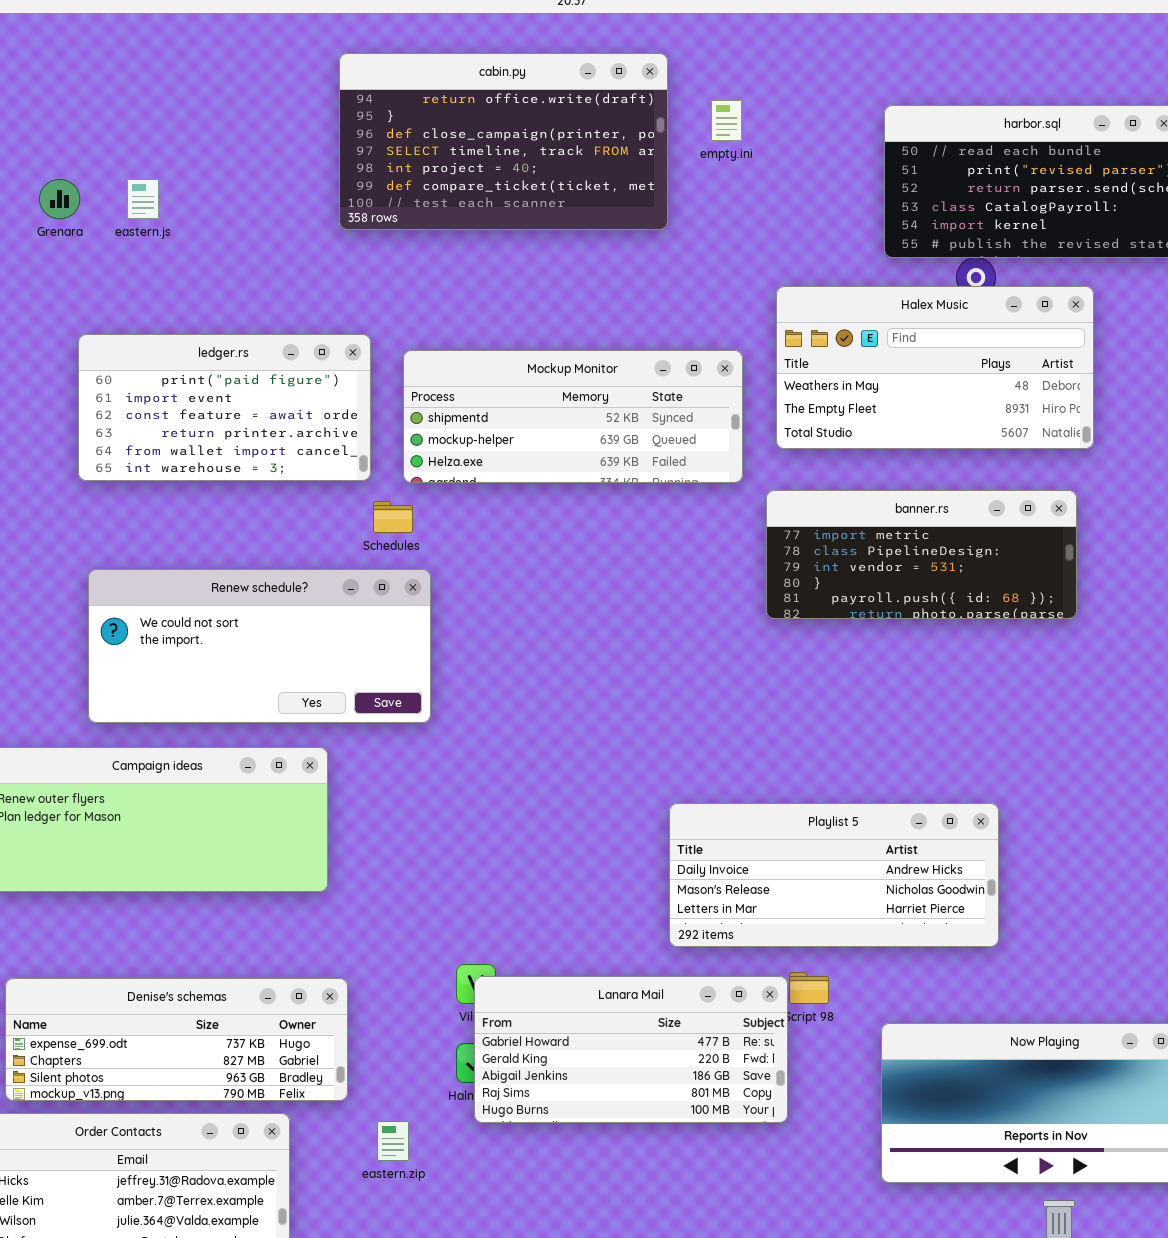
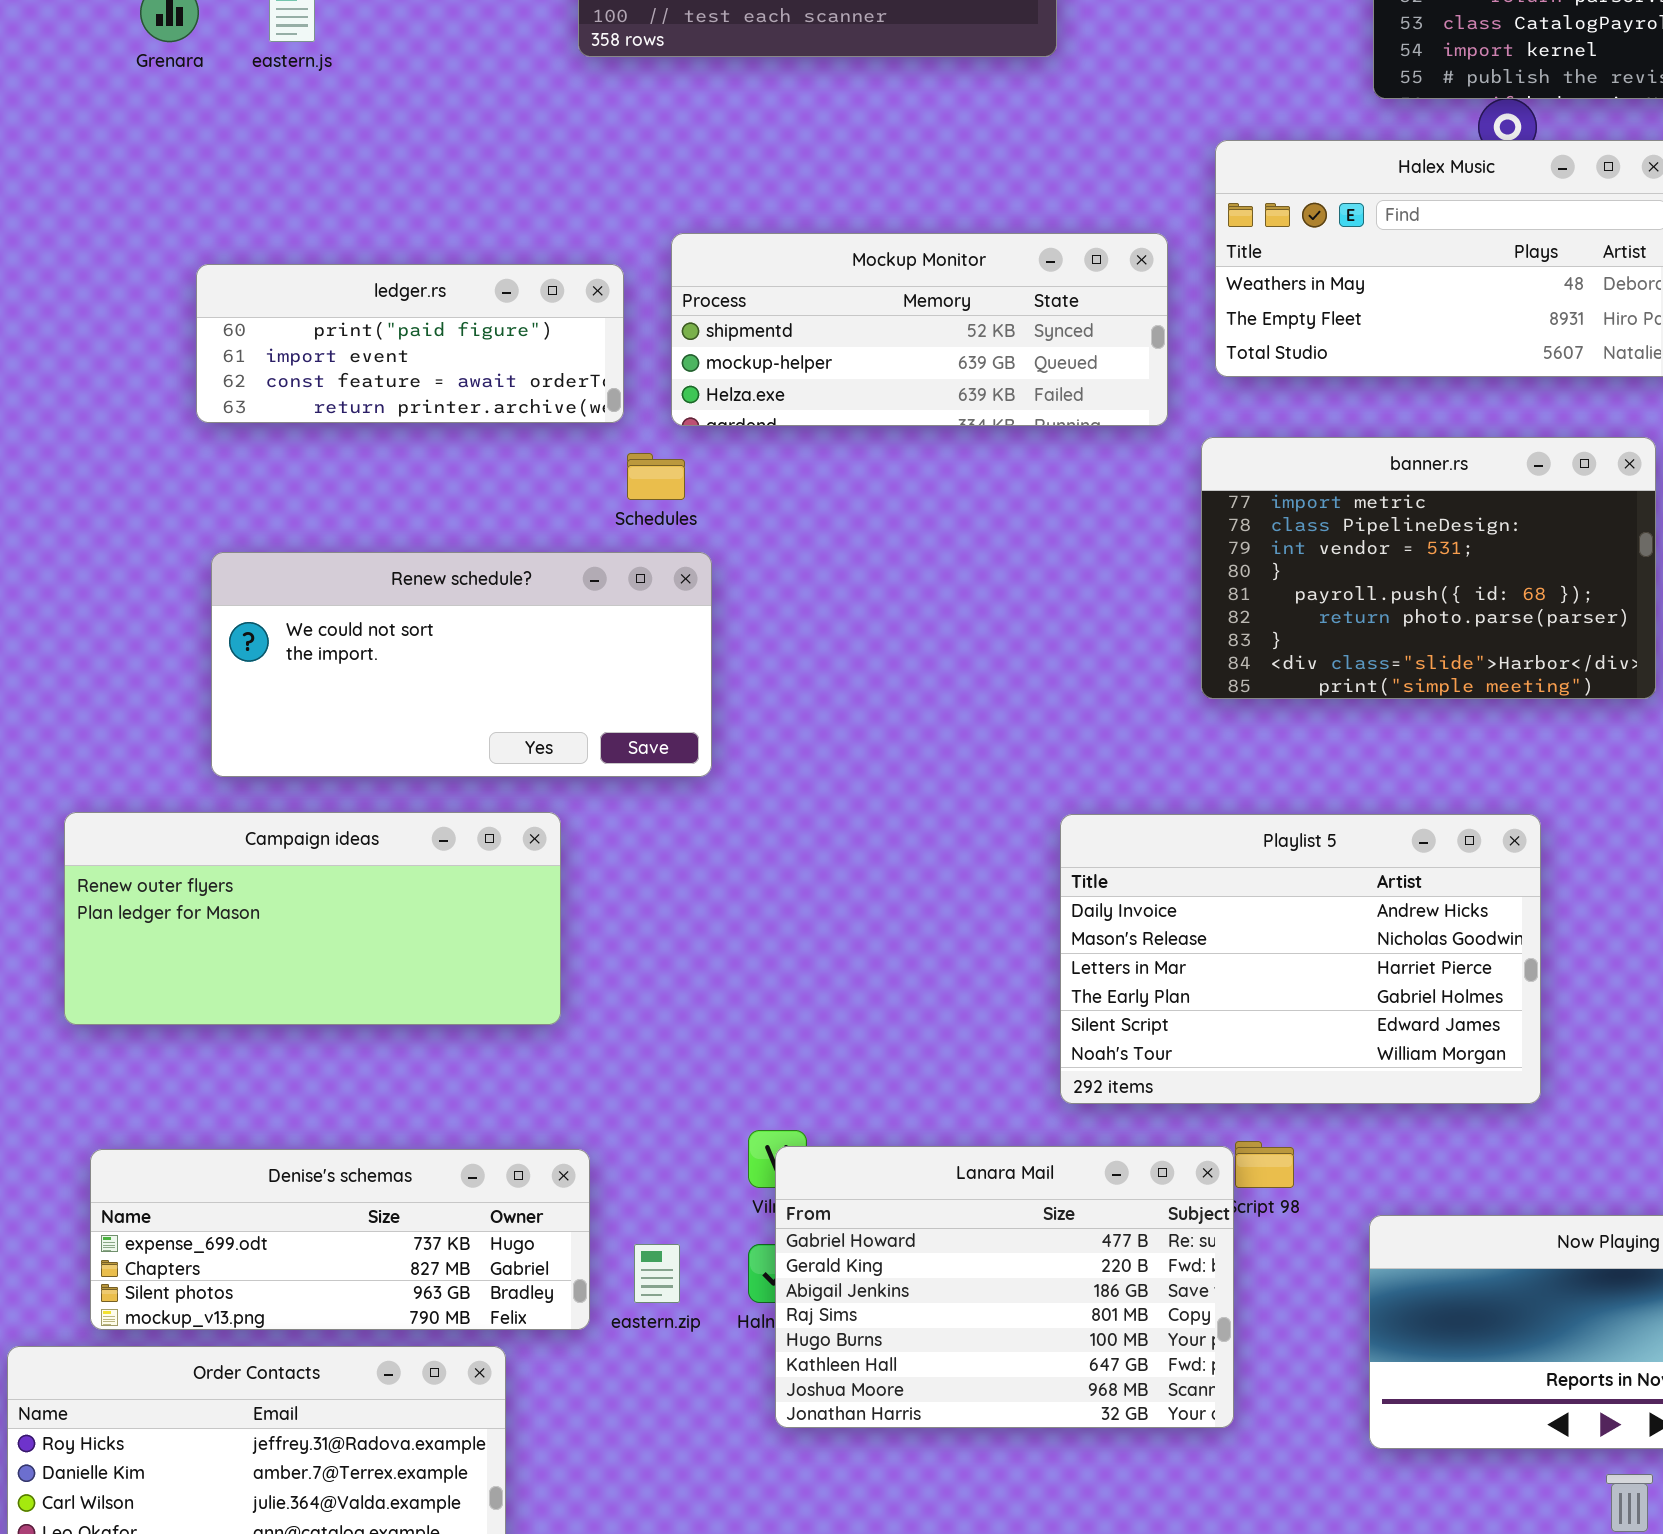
ledger.rs: [78,334,371,481] -> [196,264,624,423], resized
banner.rs: [766,490,1077,619] -> [1201,437,1656,699], resized
Playlist 5: [669,803,999,947] -> [1060,814,1541,1104], resized
Lanara Mail: [474,976,788,1123] -> [775,1146,1234,1428], resized
eastern.zip: [377,1121,409,1161] -> [634,1244,680,1303], moved

